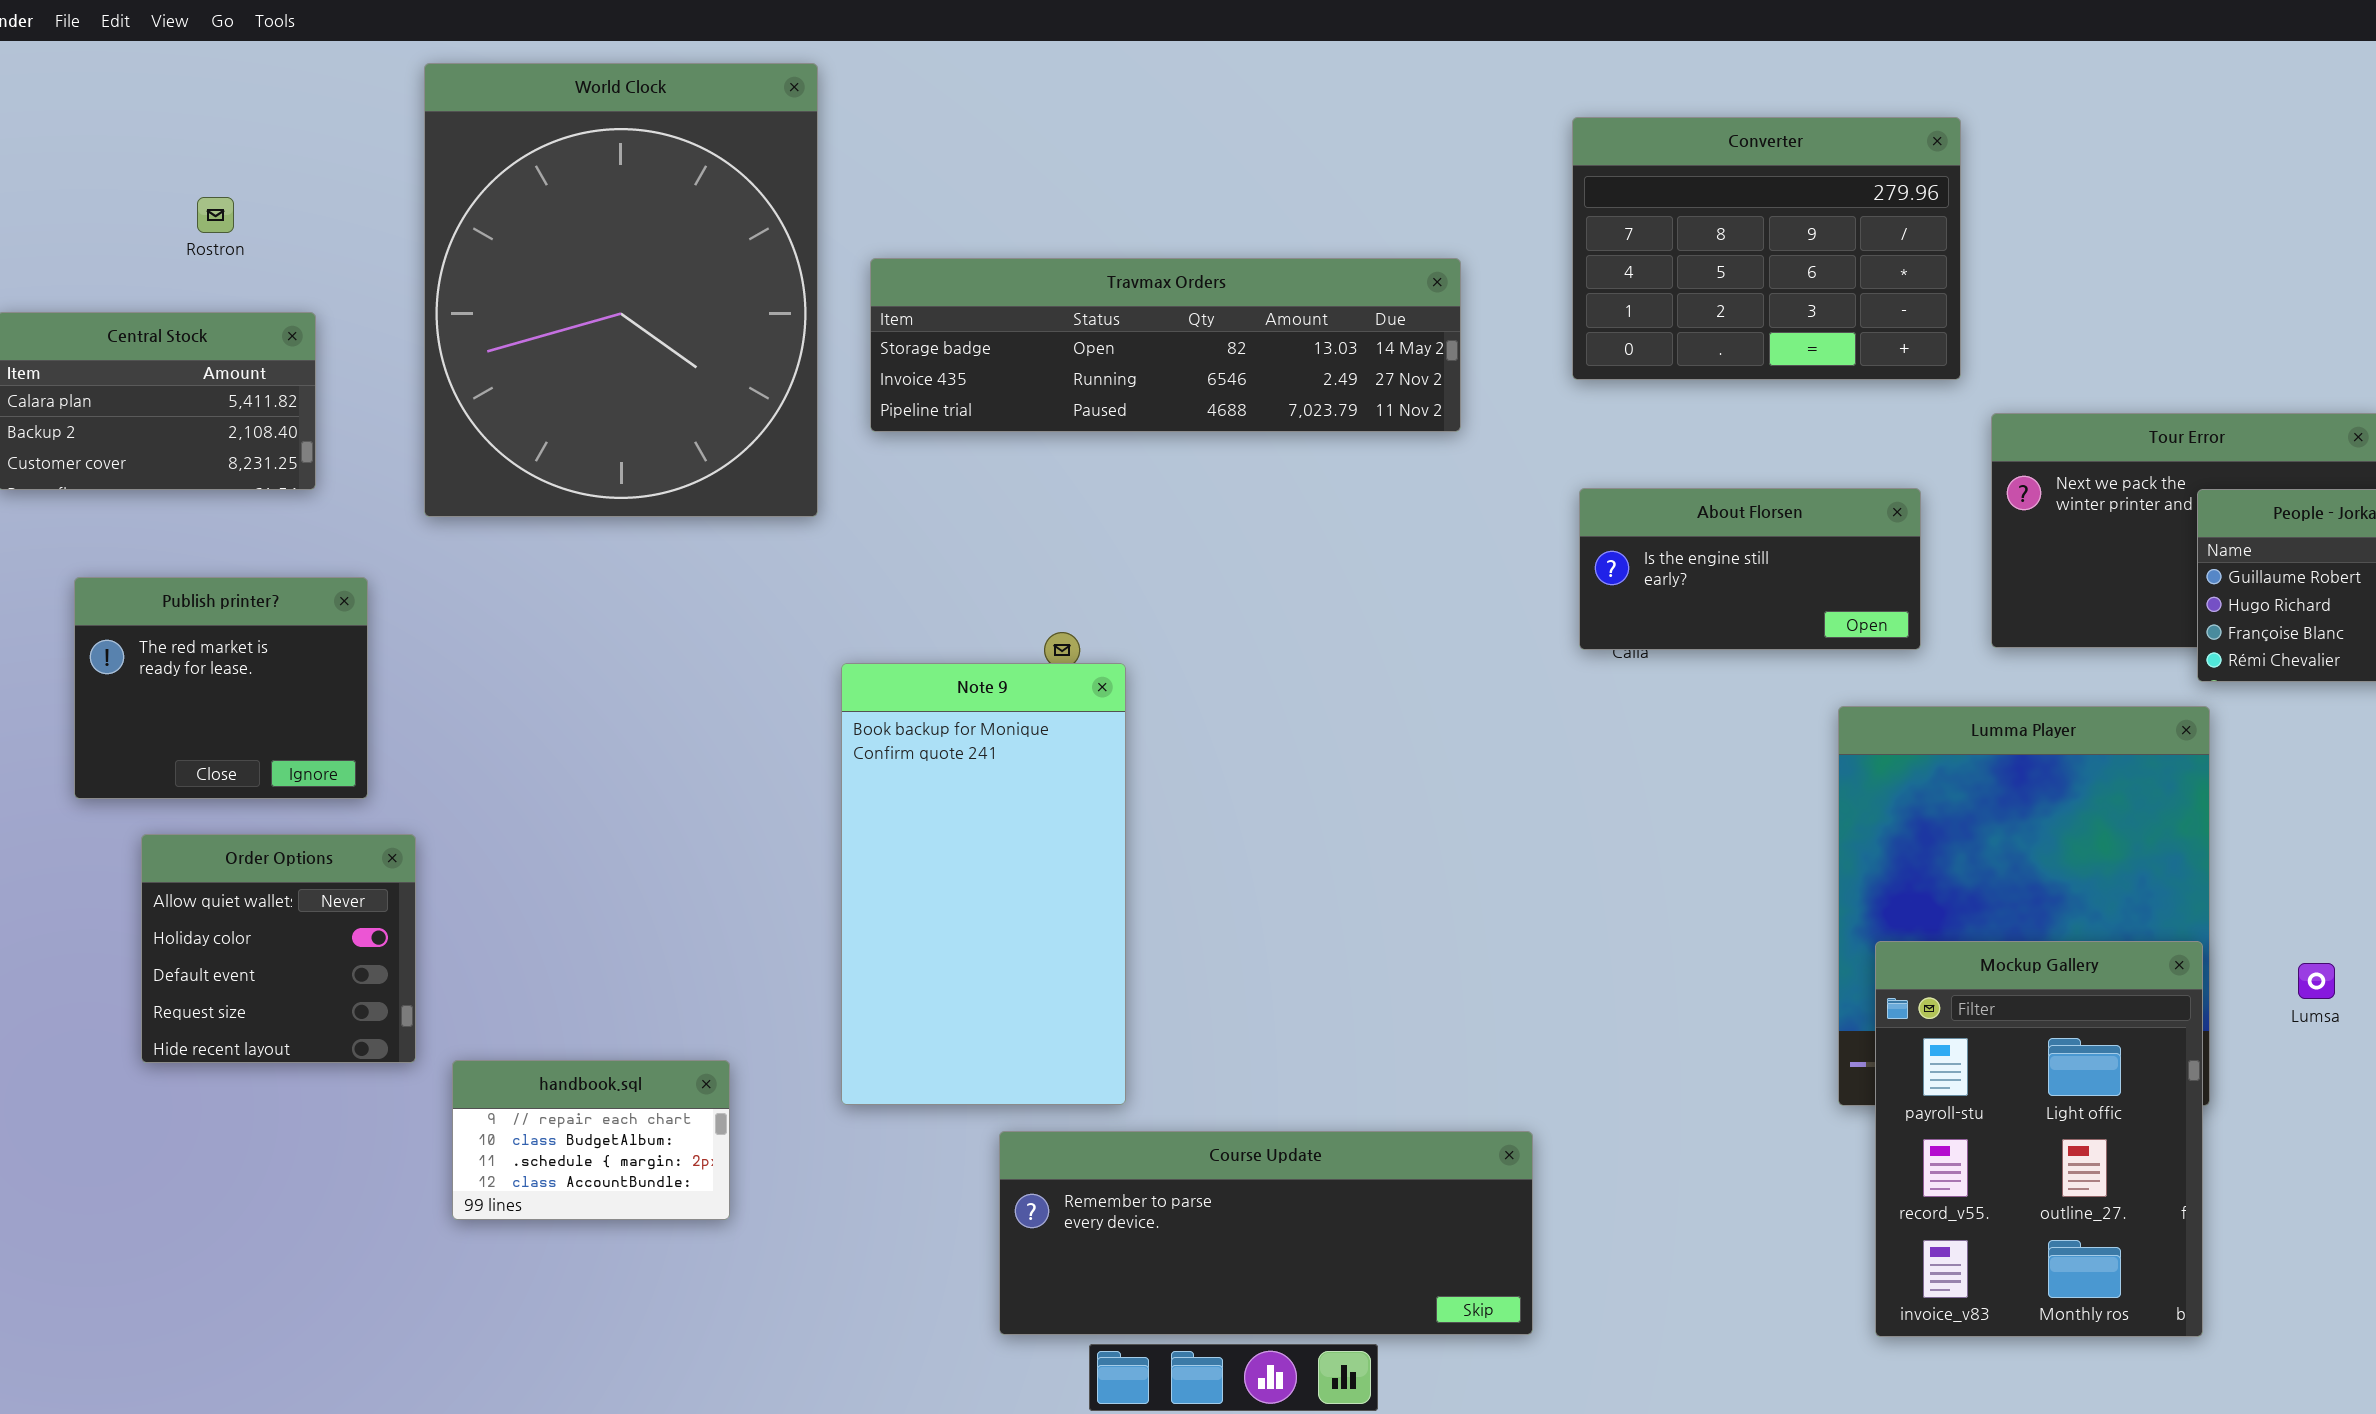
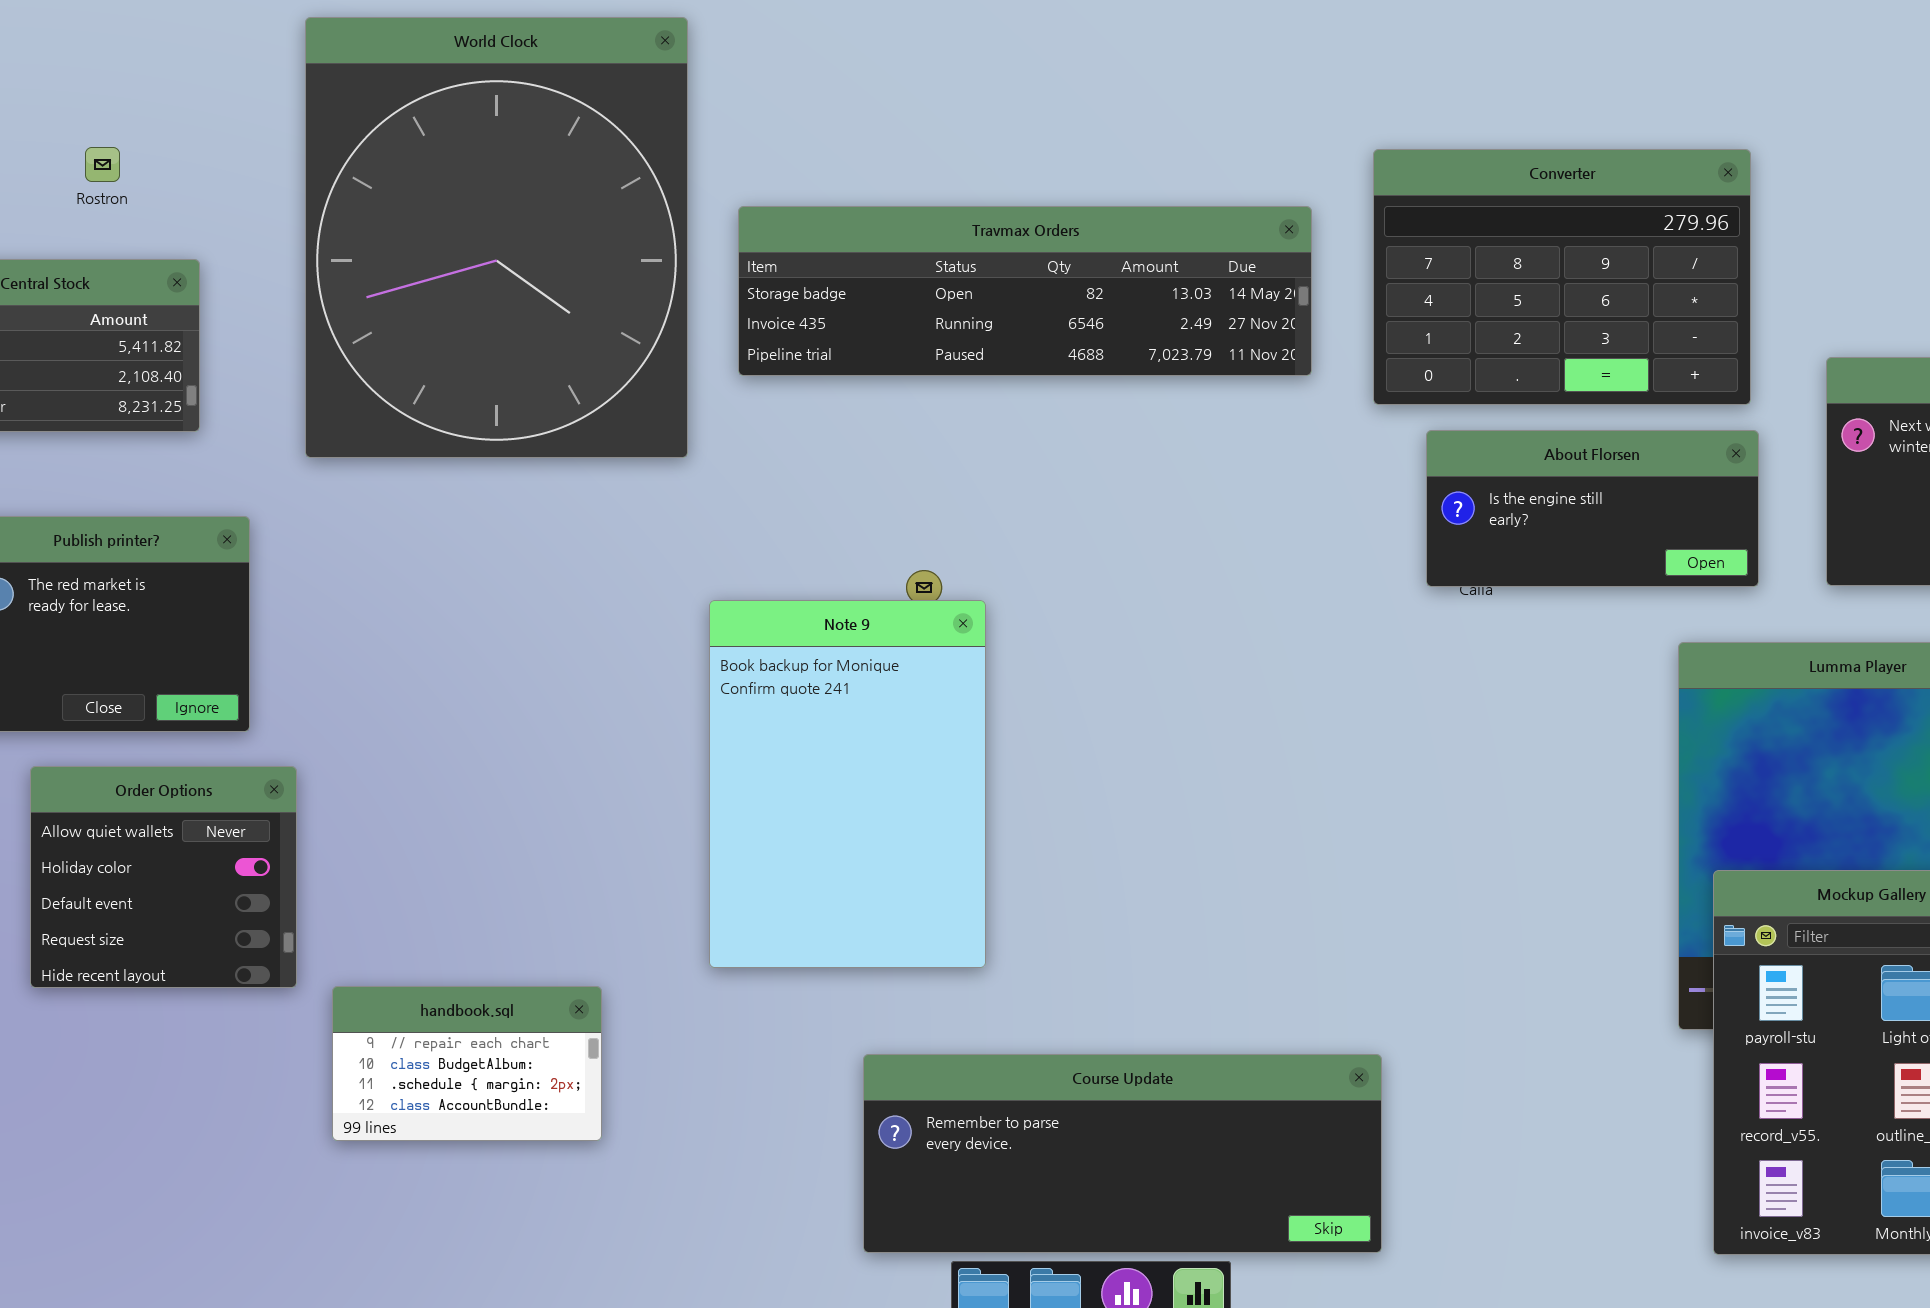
Converter: [1572,117,1961,380] -> [1373,149,1751,405], moved
Note 9: [841,663,1126,1105] -> [709,600,986,968], resized

